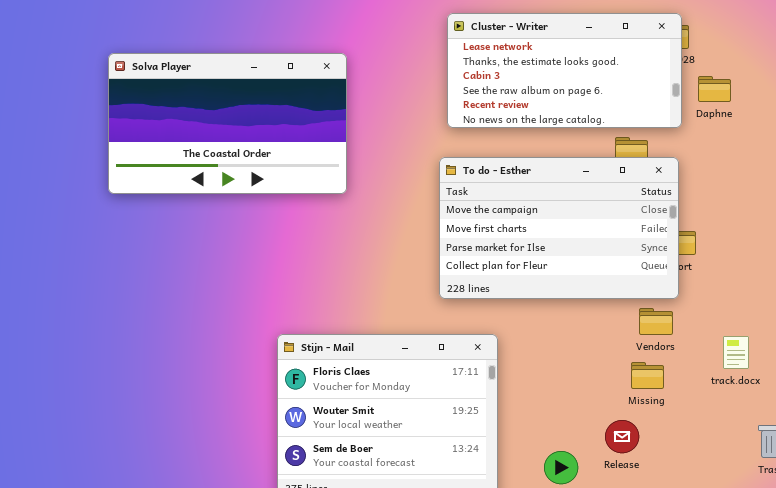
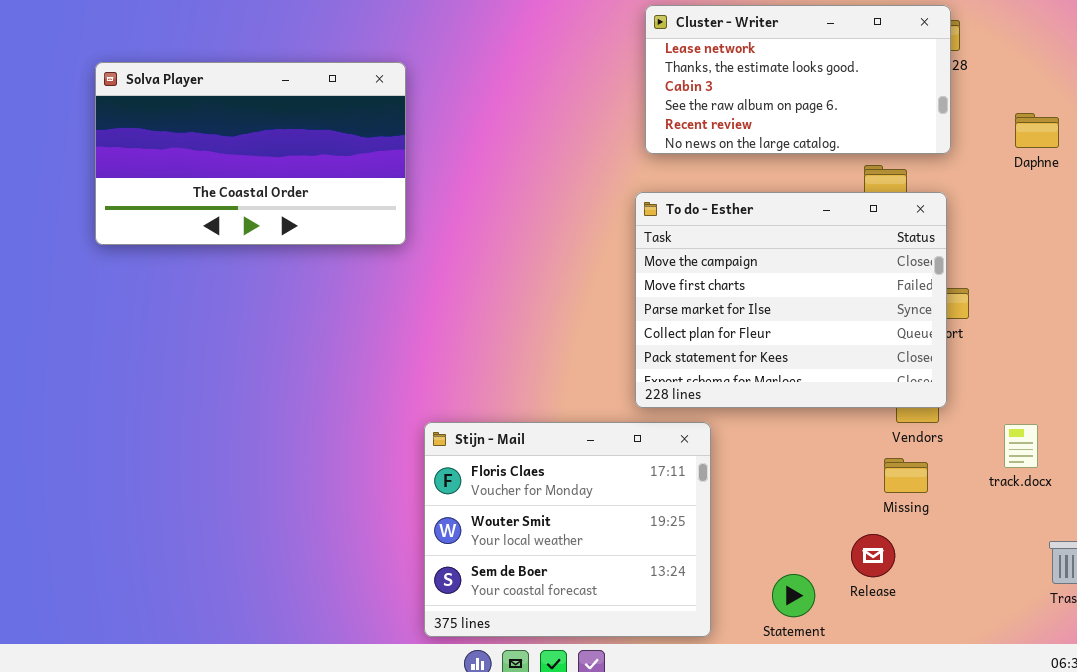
Solva Player: [108,53,347,194] -> [95,62,406,245], moved
Daphne: [698,76,731,102] -> [1015,113,1059,148], moved
To do - Esther: [439,157,679,299] -> [635,192,947,408], resized

